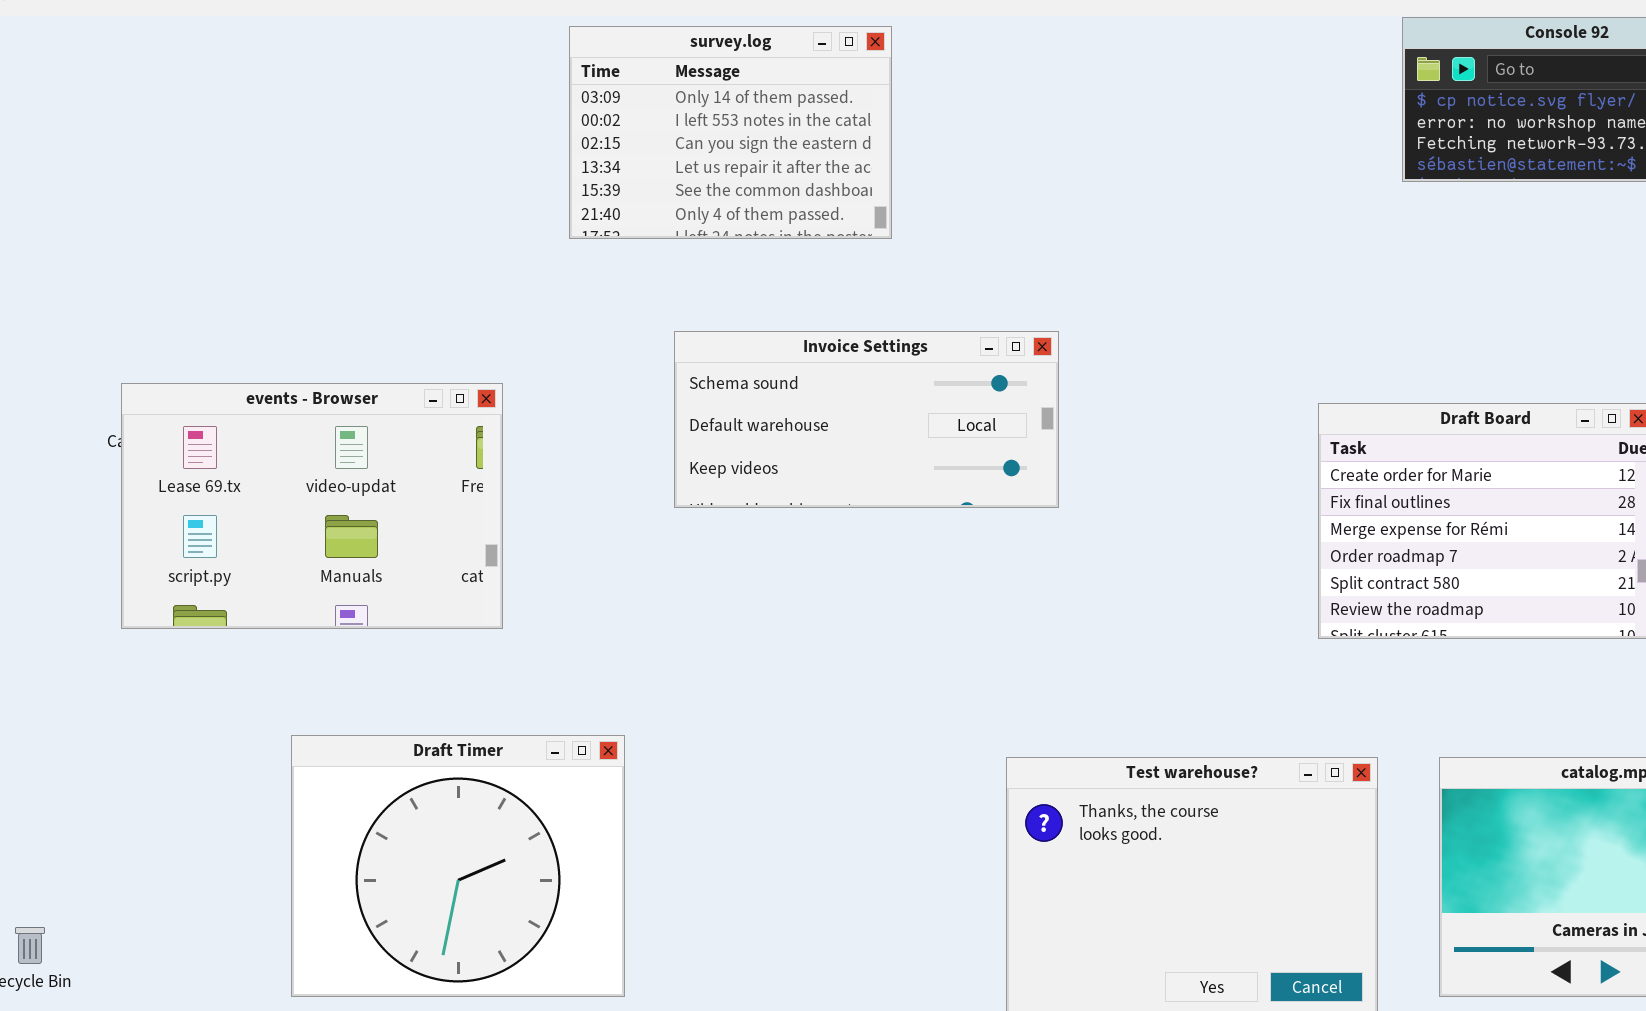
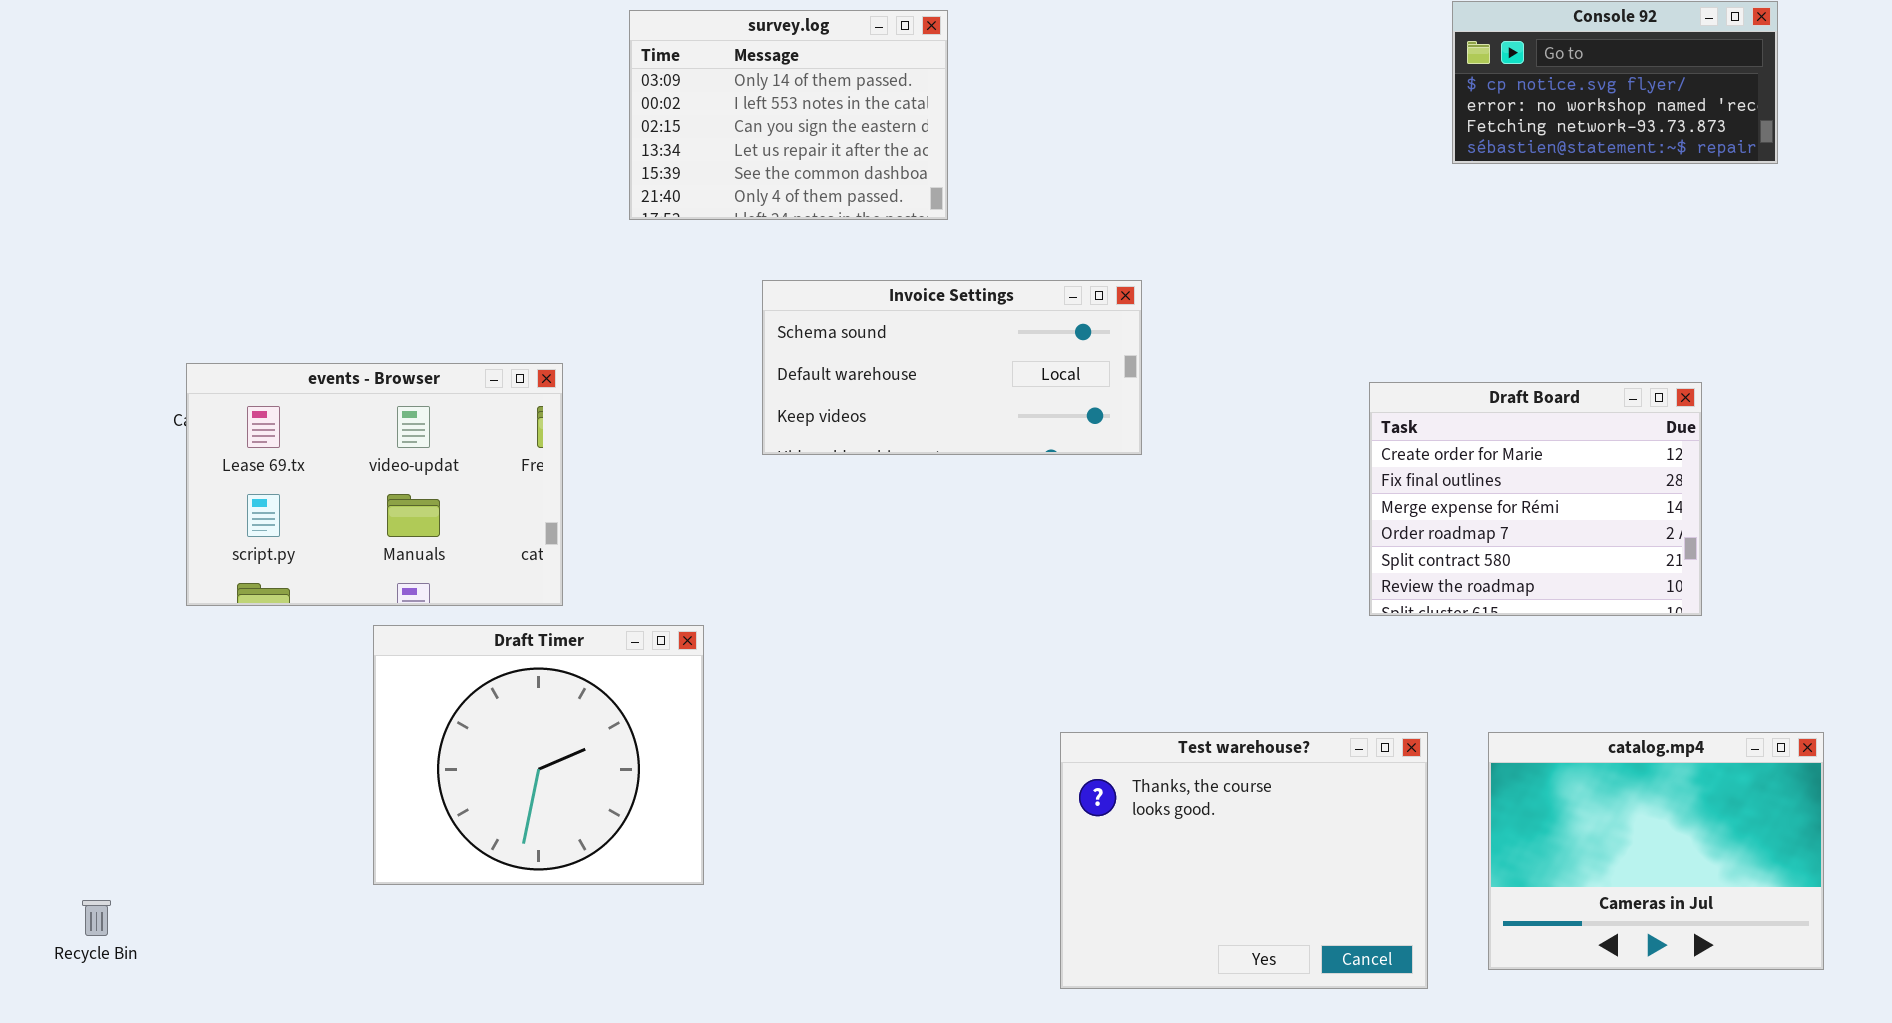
Invoice Settings: [674,331,1059,508] -> [762,280,1142,455], moved
Draft Timer: [291,735,625,997] -> [373,625,704,885], moved

